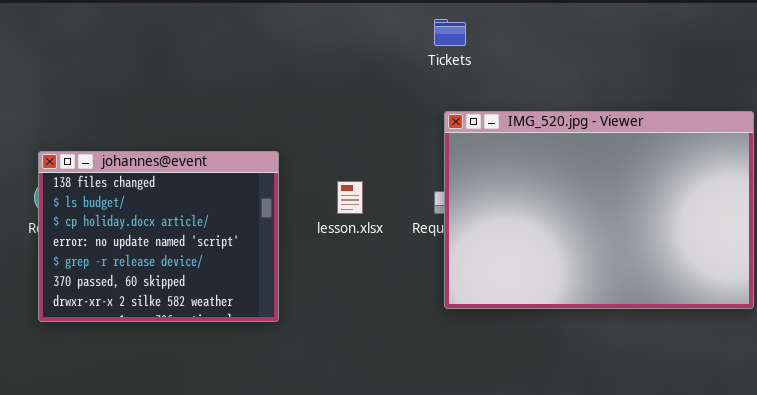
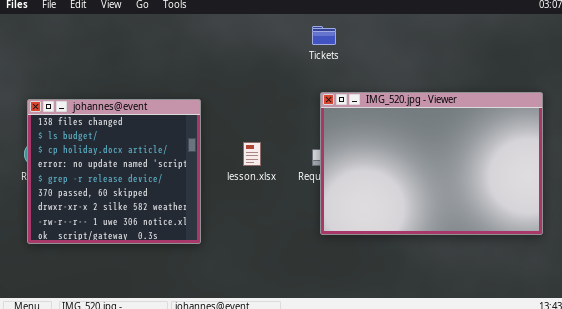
johannes@event: [38,151,279,322] -> [27,99,201,244], resized

